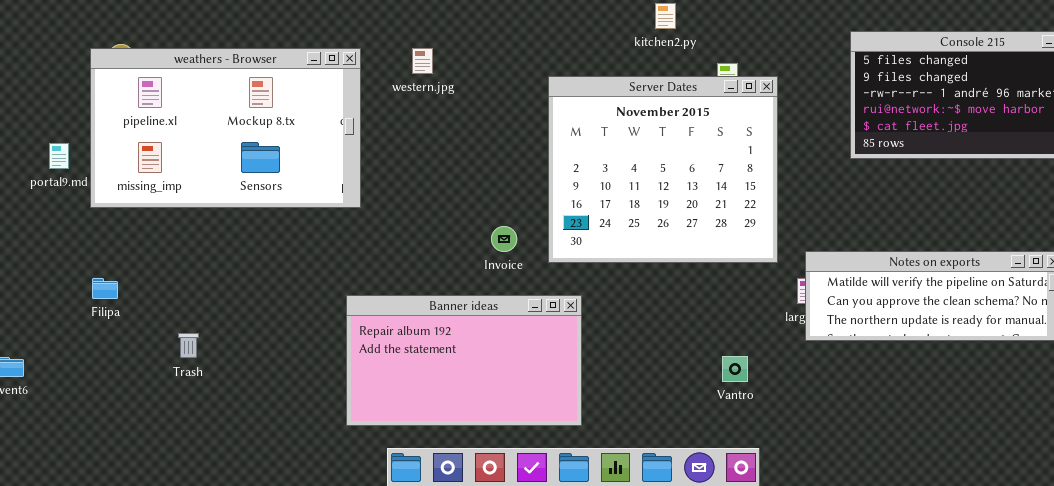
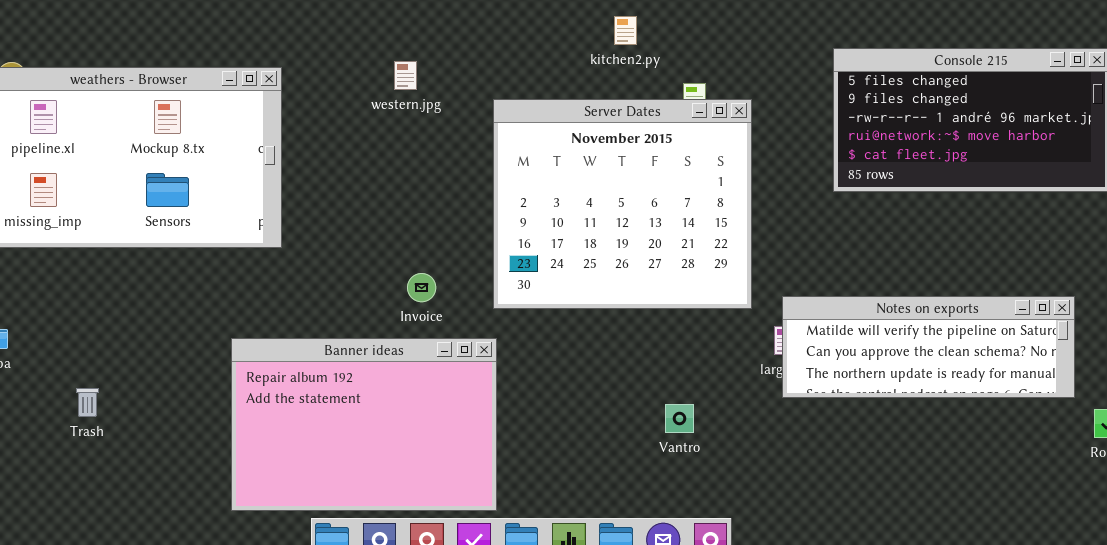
western.jpg: [412,48,433,74] -> [394,61,417,90], moved
Invoice: [491,226,517,252] -> [407,273,436,302], moved
Banner ideas: [346,295,582,426] -> [231,338,497,511], moved, resized
Vantro: [722,356,748,382] -> [665,404,694,433], moved

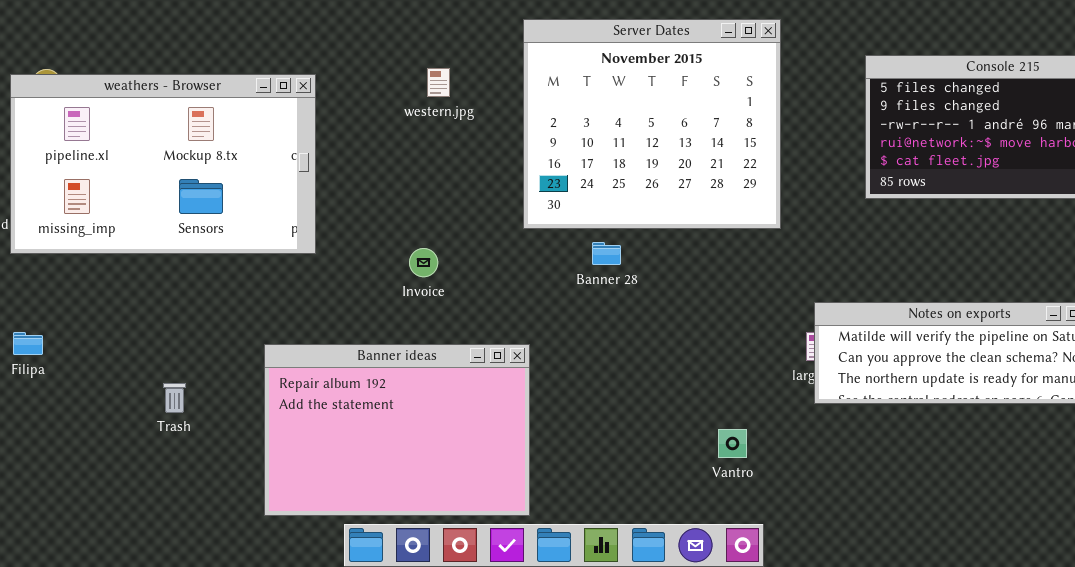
Server Dates: [493,99,752,309] -> [523,19,781,229], moved
Invoice: [407,273,436,302] -> [409,248,438,277], moved
Trash: [76,388,99,417] -> [163,383,186,413], moved
Vantro: [665,404,694,433] -> [718,429,747,458], moved

